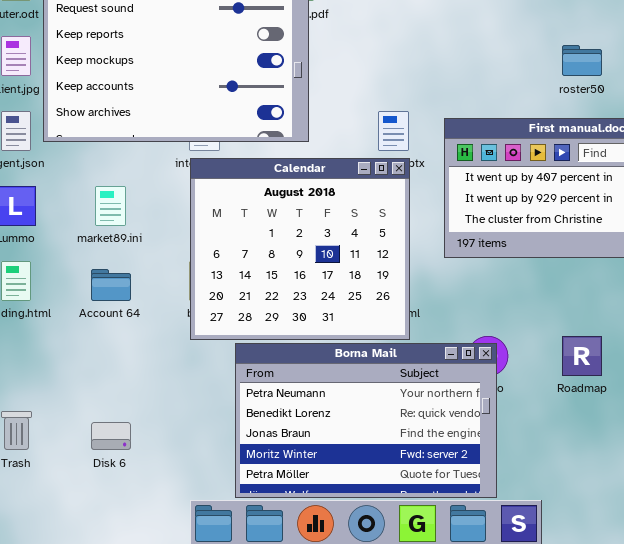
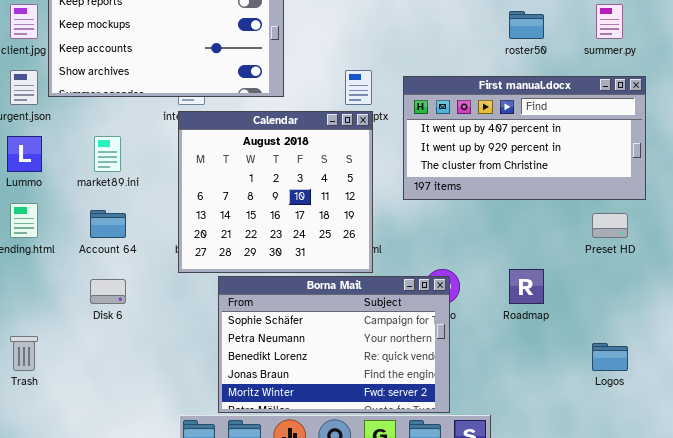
Borna Mail: [235,343,497,498] -> [218,276,450,413], scrolled up 1 row
Disk 6: [91,422,131,450] -> [90,279,126,304], moved

